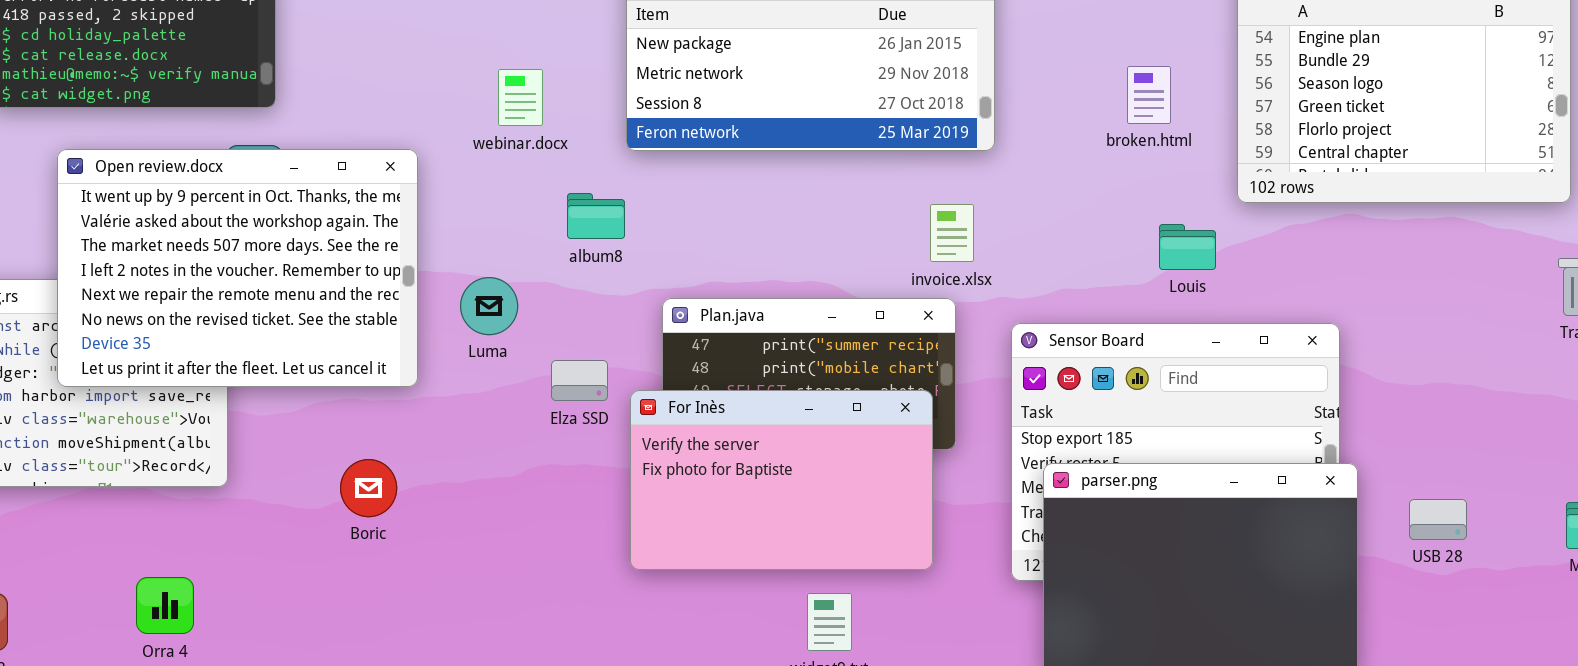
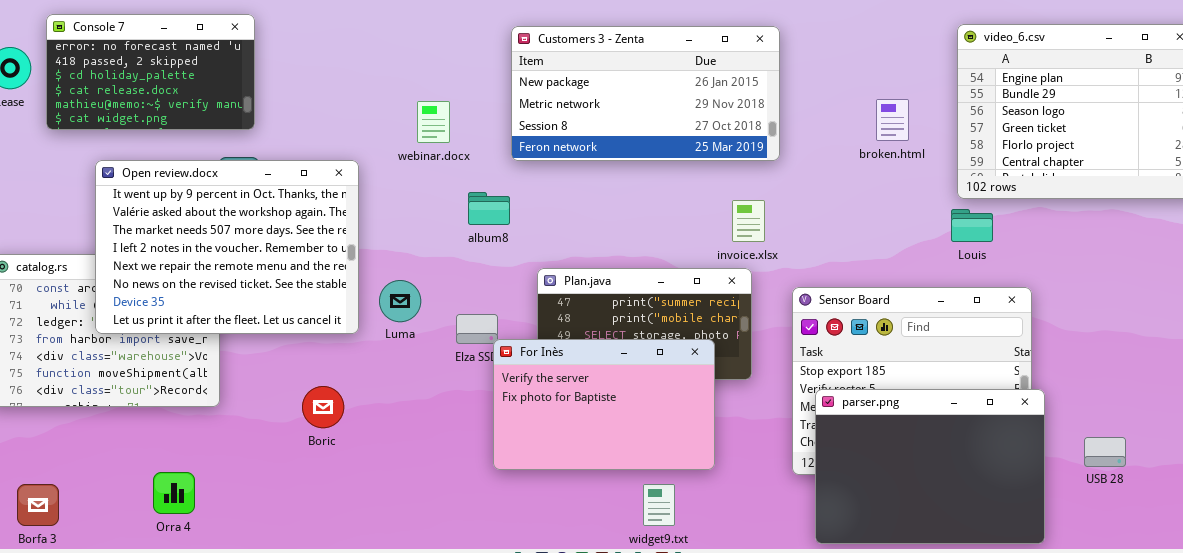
Louis: [1159,224,1216,270] -> [951,209,993,242], moved
Luma: [460,277,518,335] -> [379,280,421,322], moved
For Inès: [630,390,933,570] -> [493,339,715,470], moved
USB 28: [1409,499,1467,540] -> [1084,437,1126,467], moved

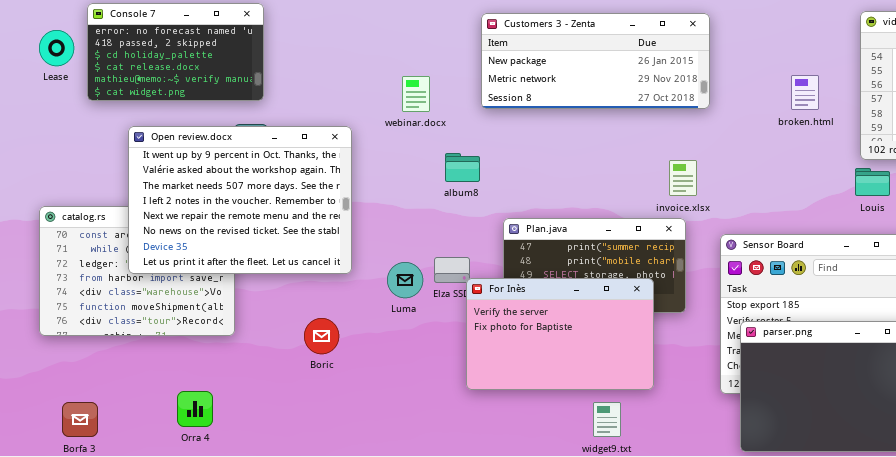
Customers 3 - Zenta: [511,26,780,161] -> [481,13,710,109], resized
Luma: [379,280,421,322] -> [387,262,423,298], moved

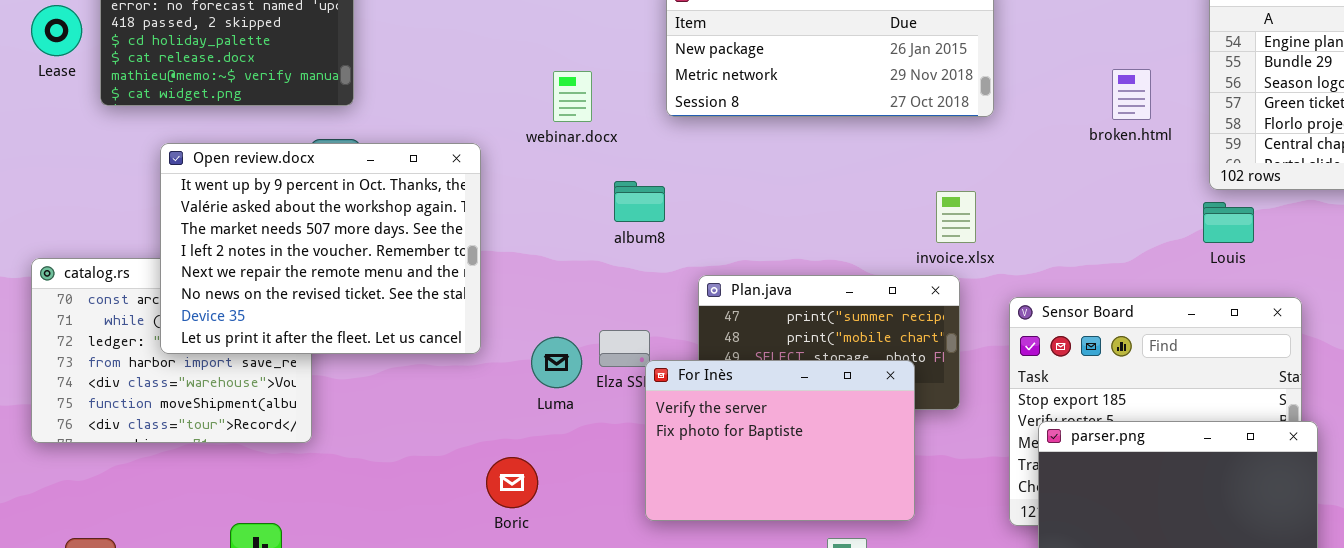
Boric: [304,318,339,354] -> [486,457,538,508], moved

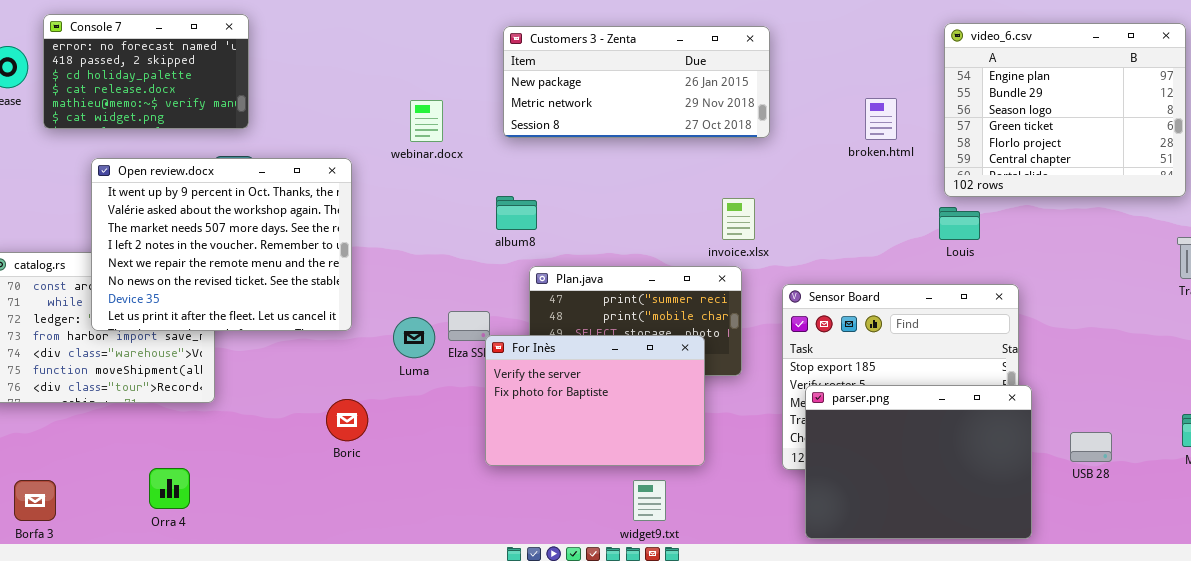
album8: [614,181,665,222] -> [496,196,537,230], moved
Boric: [486,457,538,508] -> [326,399,368,441], moved

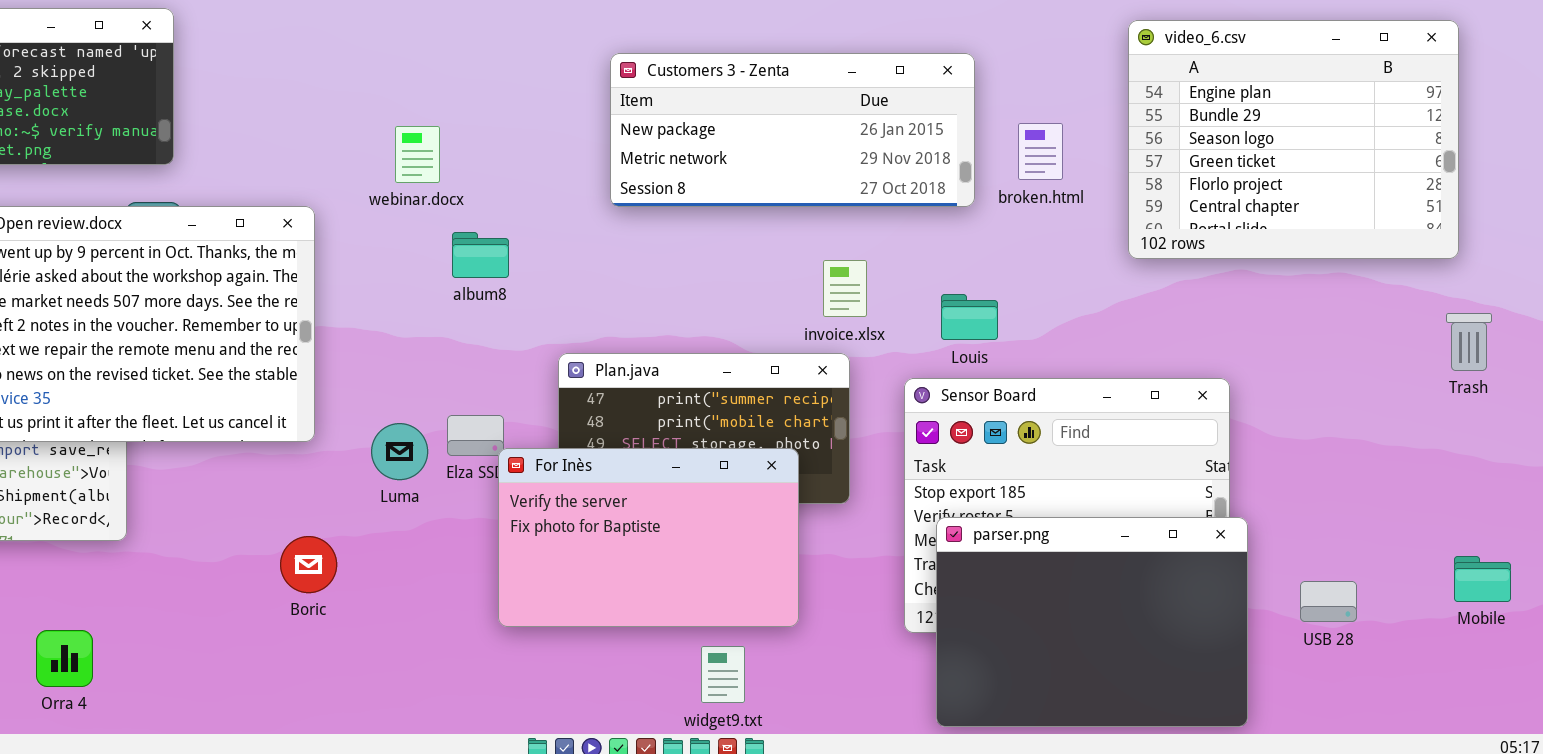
Customers 3 - Zenta: [503,26,770,138] -> [610,53,975,207], moved
album8: [496,196,537,230] -> [452,232,509,278], moved
Louis: [939,207,980,240] -> [941,294,998,340], moved

